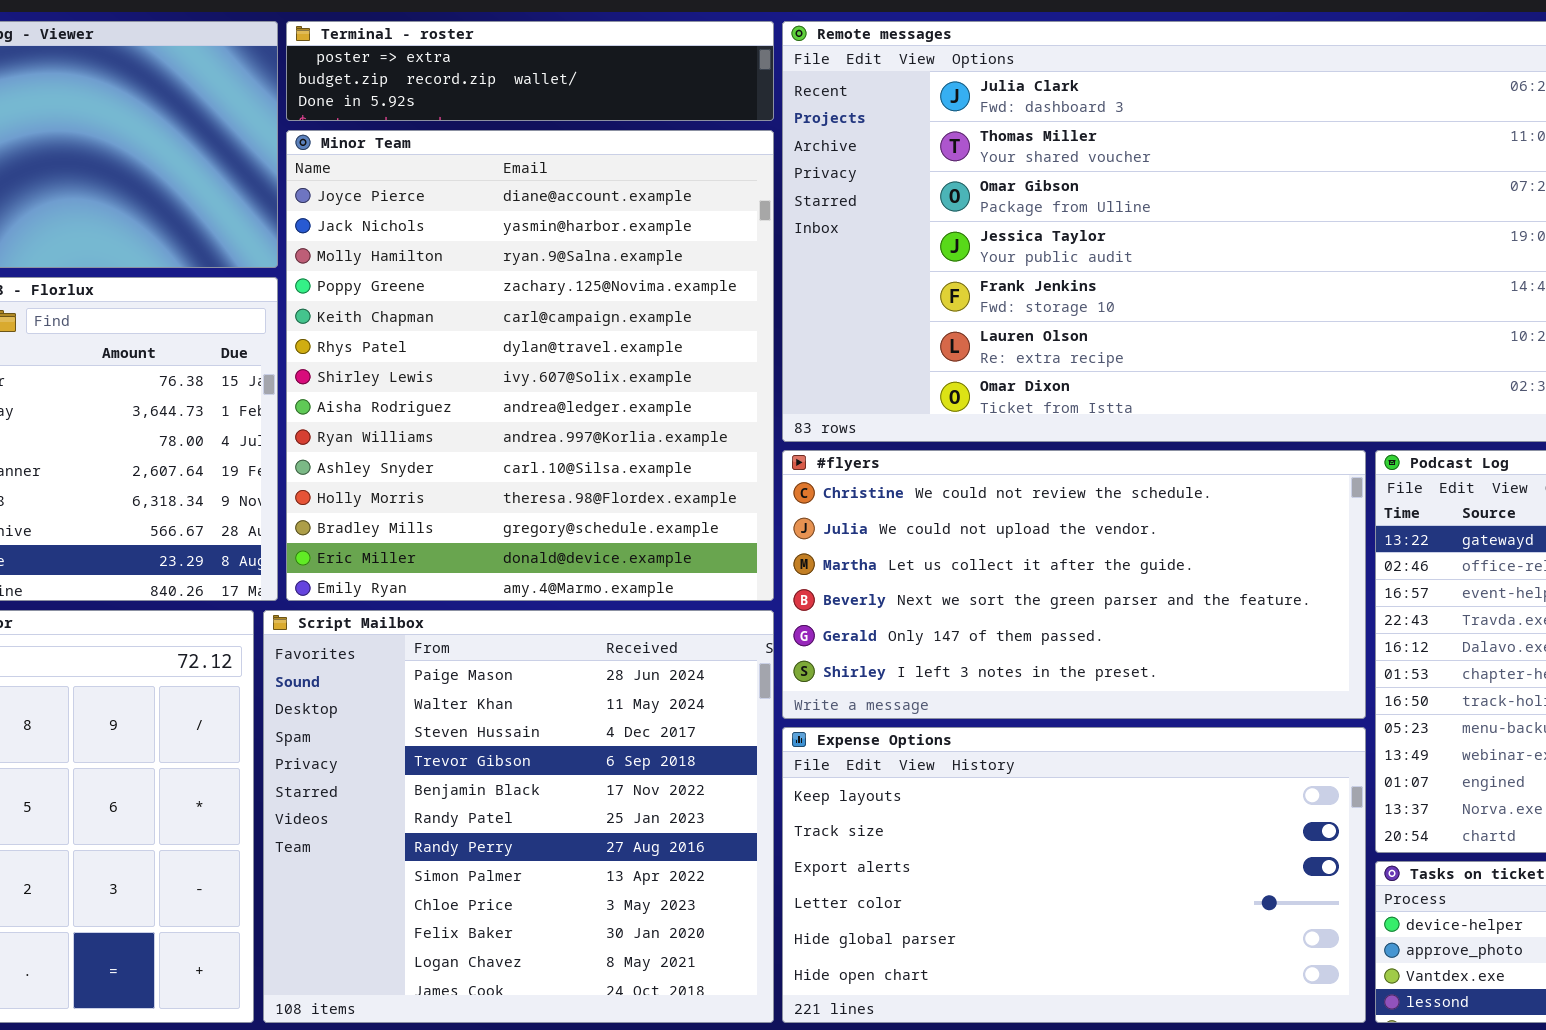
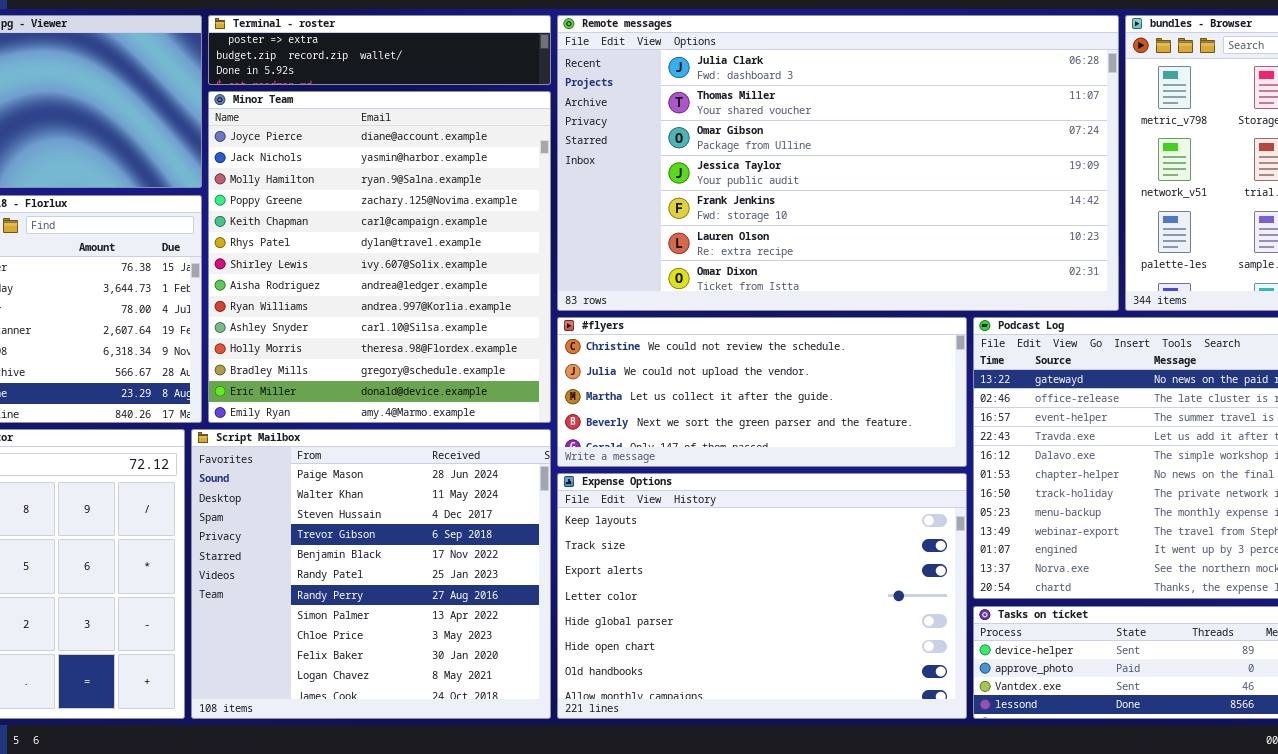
#flyers: [782,450,1366,719] -> [557,317,967,467], resized
Expense Options: [782,727,1366,1023] -> [557,473,967,719], resized

